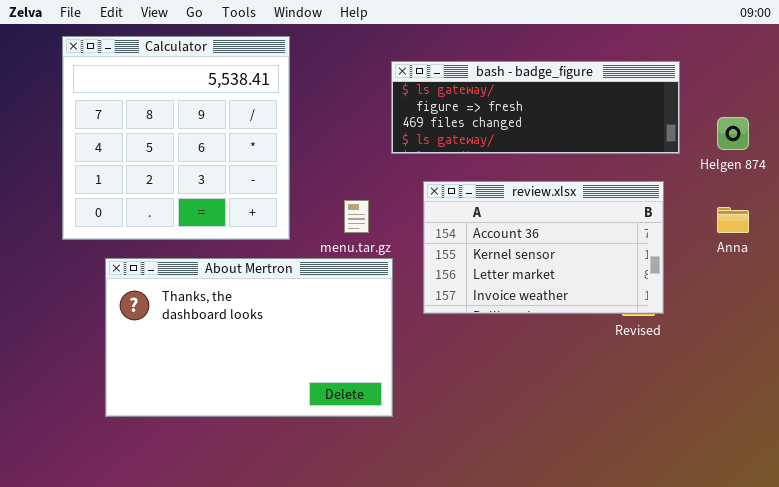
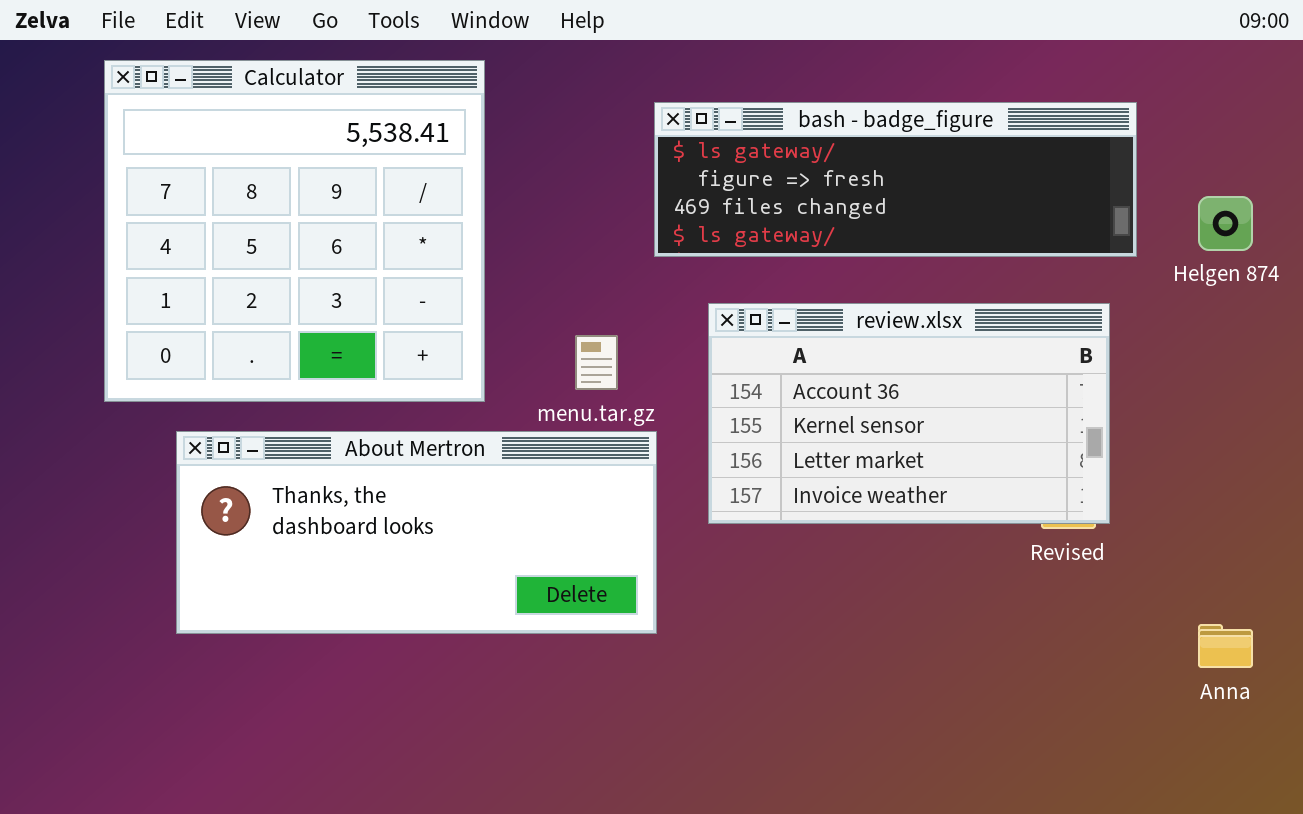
Anna: [717,207,749,233] -> [1198,624,1253,668], moved
About Mertron: [105,258,393,417] -> [176,431,657,634], resized

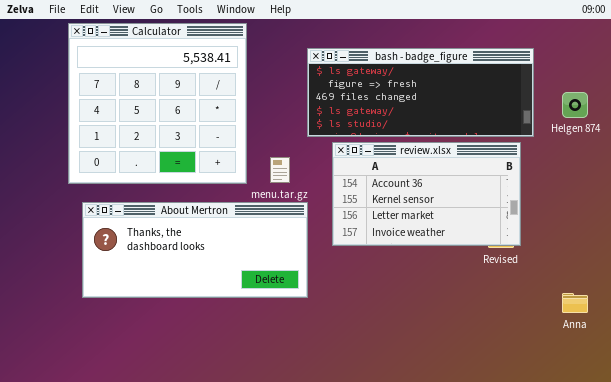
Calculator: [104,60,485,402] -> [68,23,247,184], moved
bash - badge_figure: [654,102,1137,257] -> [307,48,534,137], resized

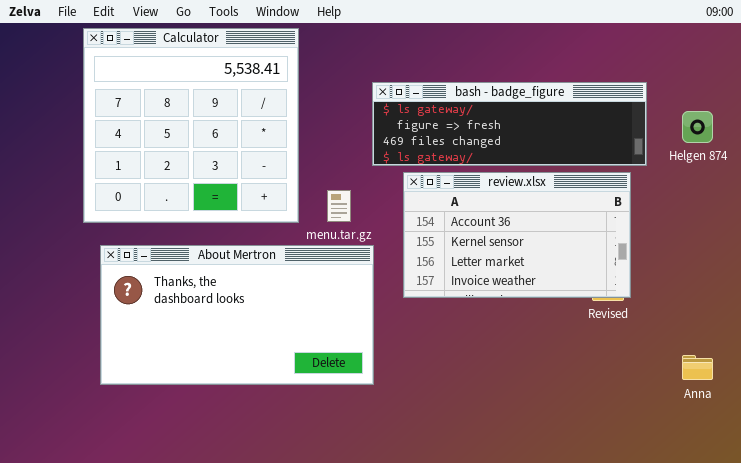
bash - badge_figure: [307,48,534,137] -> [372,82,647,166], resized
About Mertron: [82,202,308,298] -> [100,245,374,385], resized

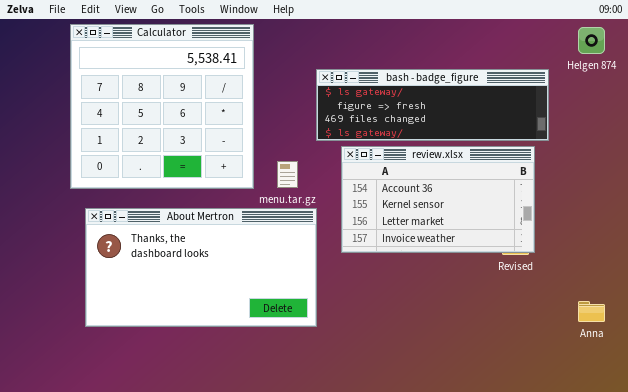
Helgen 874: [682,111,713,143] -> [578,27,605,54], moved

